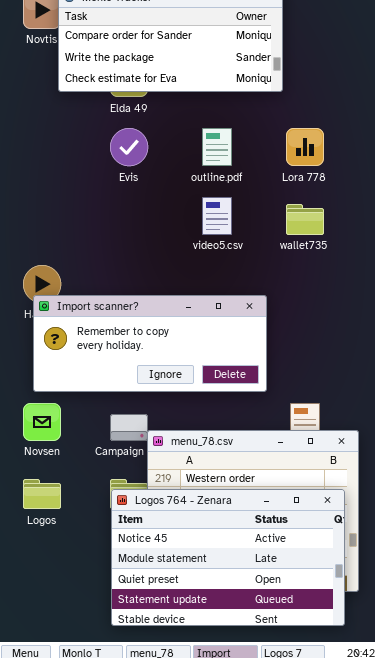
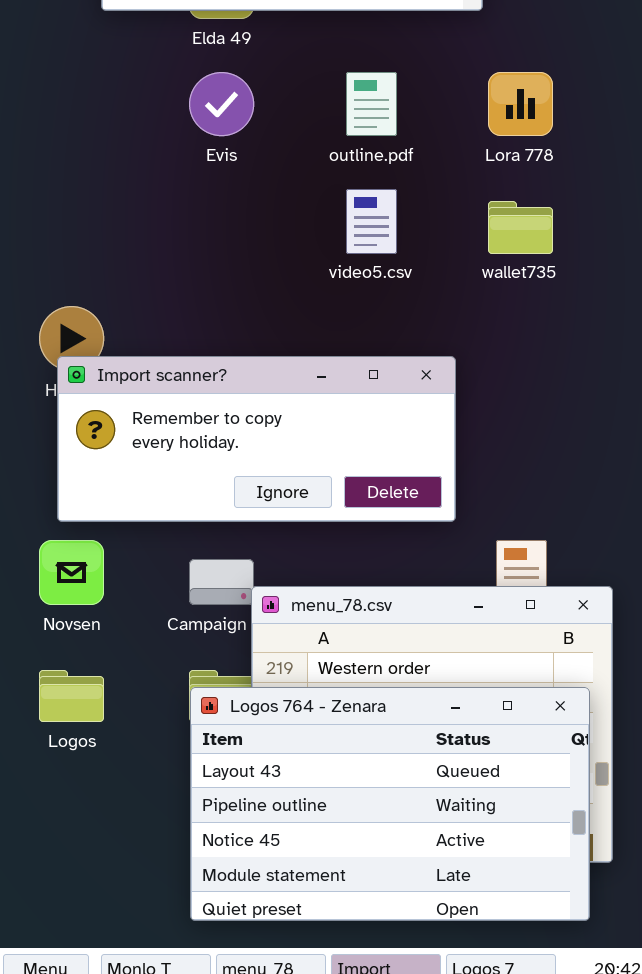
Logos 764 - Zenara: [111,489,345,626] -> [190,687,590,921], scrolled up 2 rows

